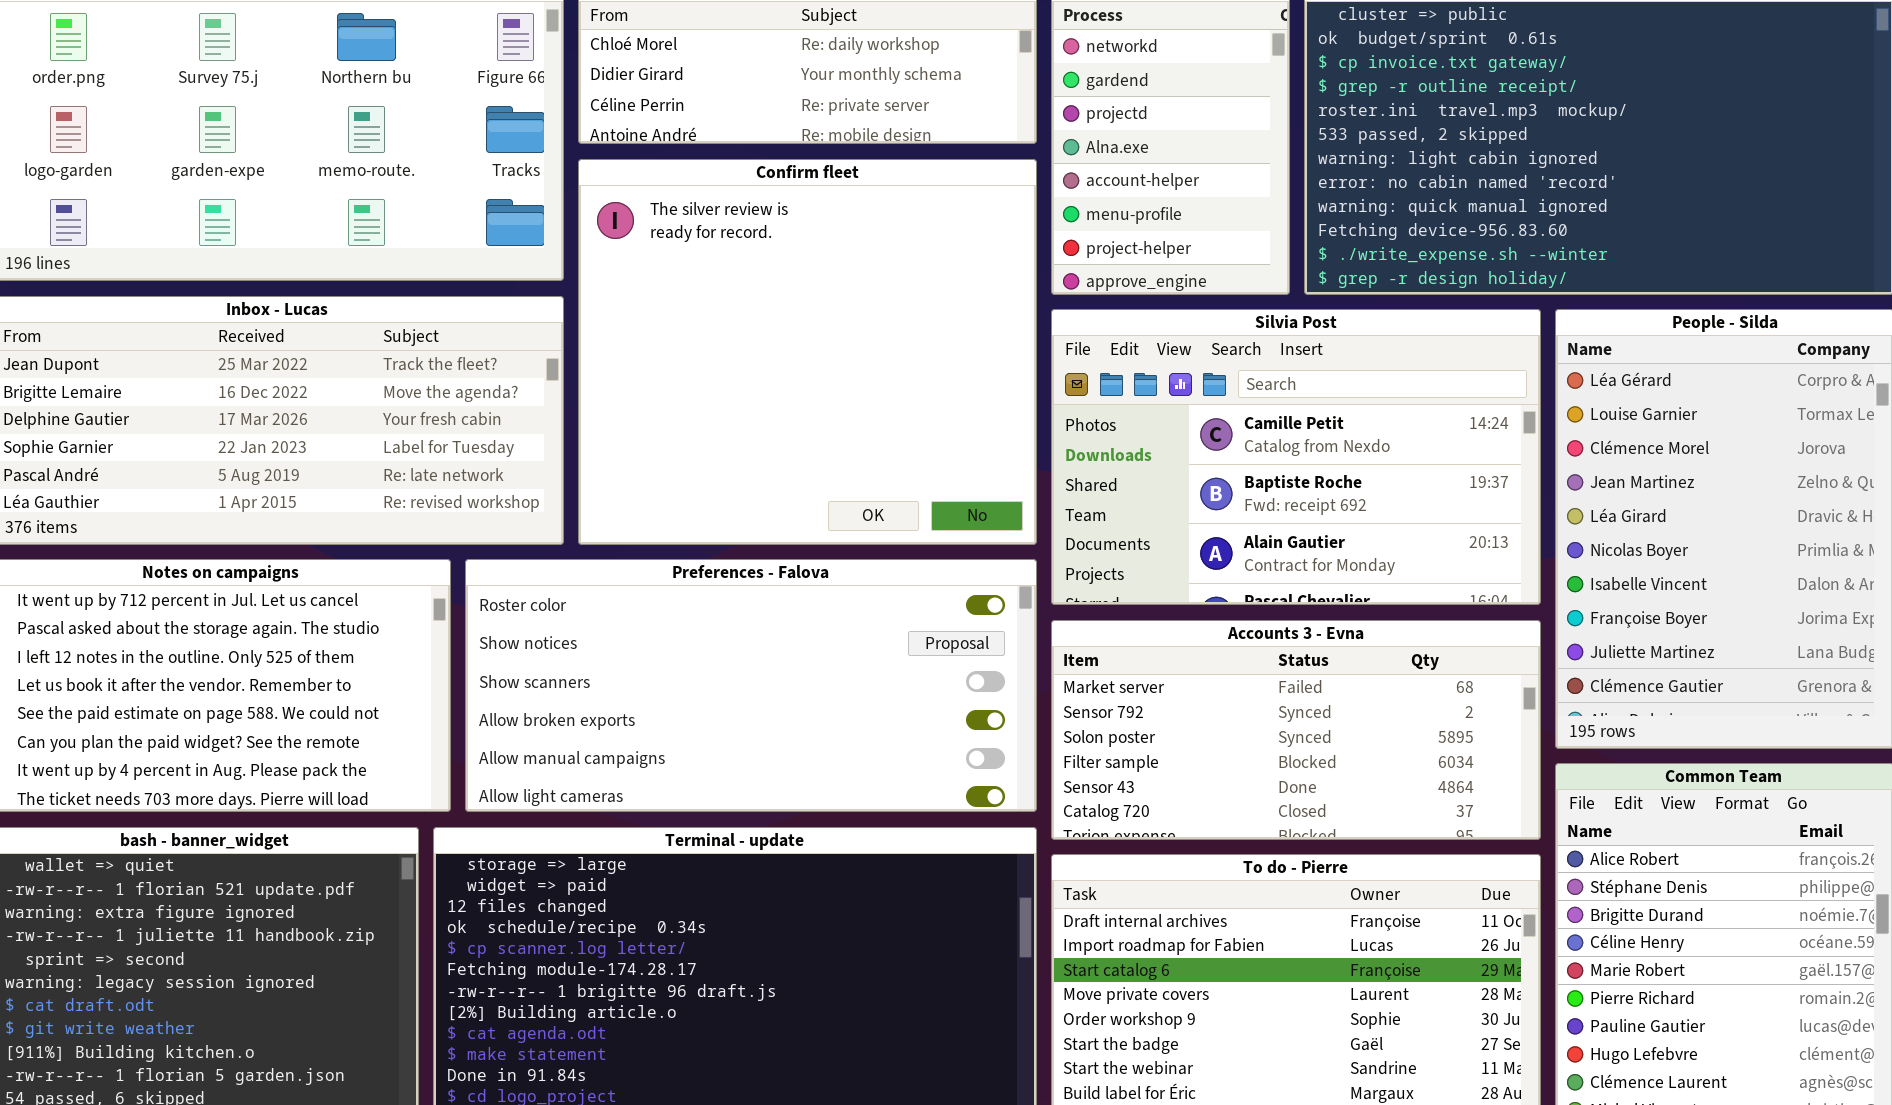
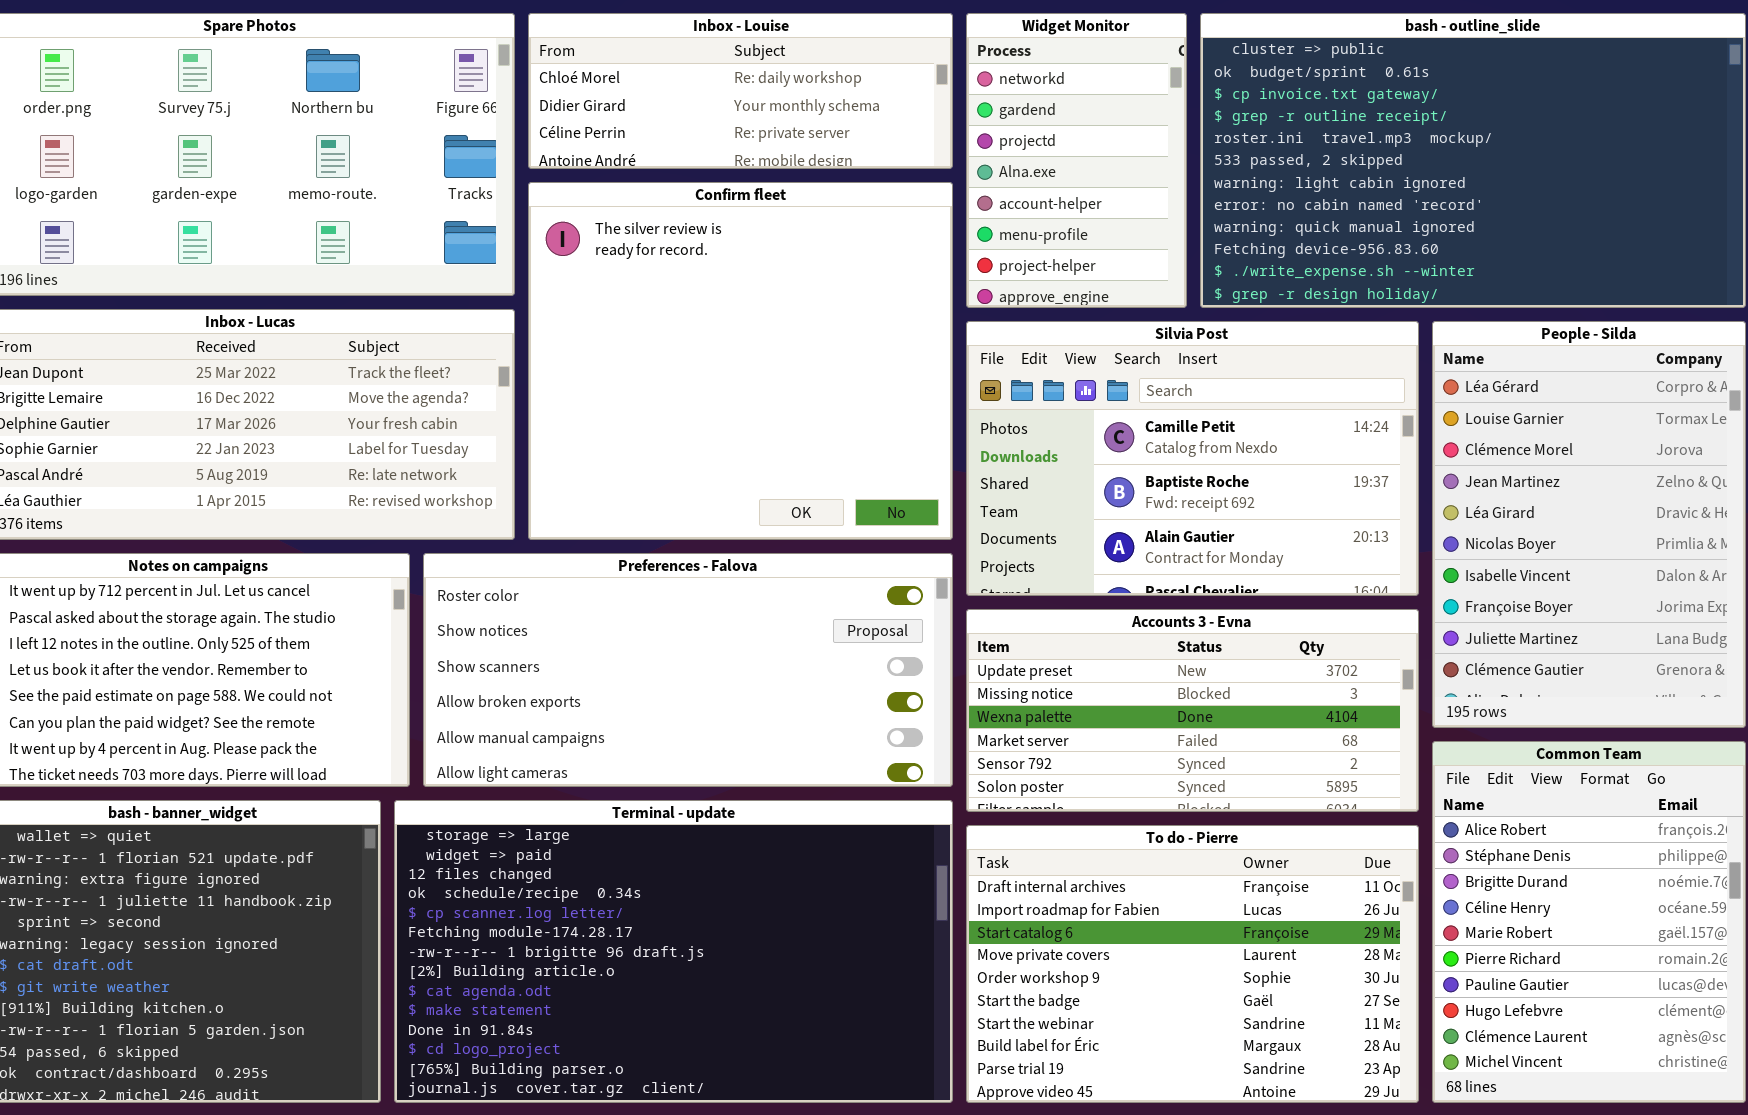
Accounts 3 - Evna: [1051,620,1541,840] -> [966,609,1419,812], scrolled up 3 rows

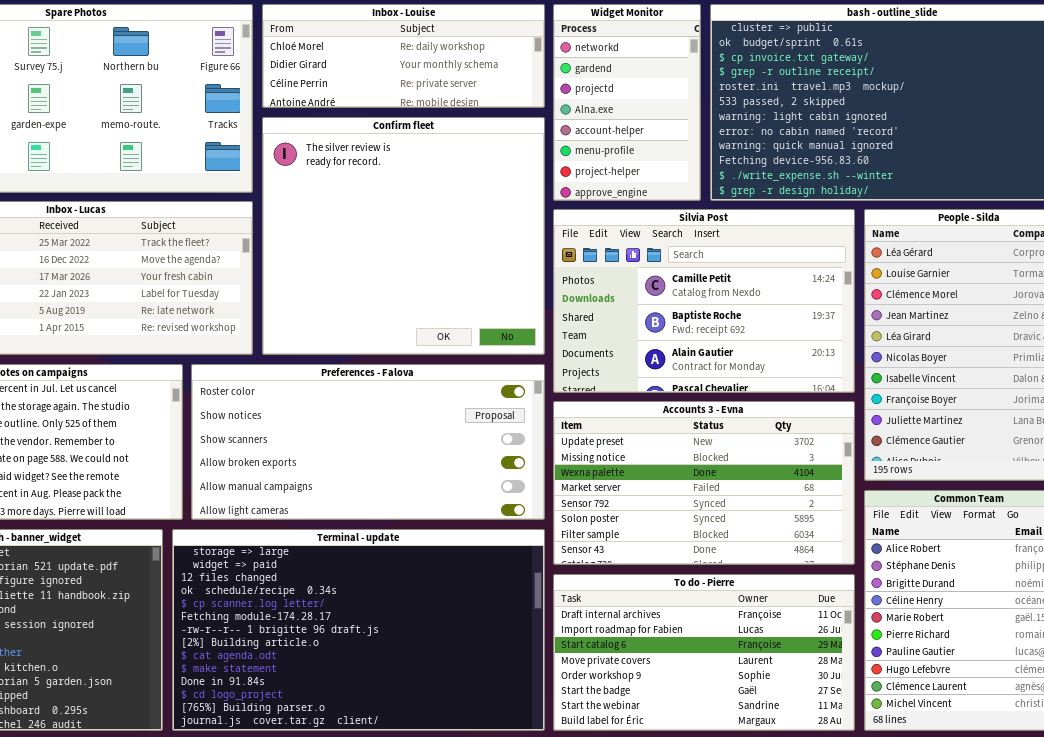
Accounts 3 - Evna: [966,609,1419,812] -> [553,401,855,565], resized
To do - Pierre: [966,825,1419,1103] -> [553,574,855,731], resized

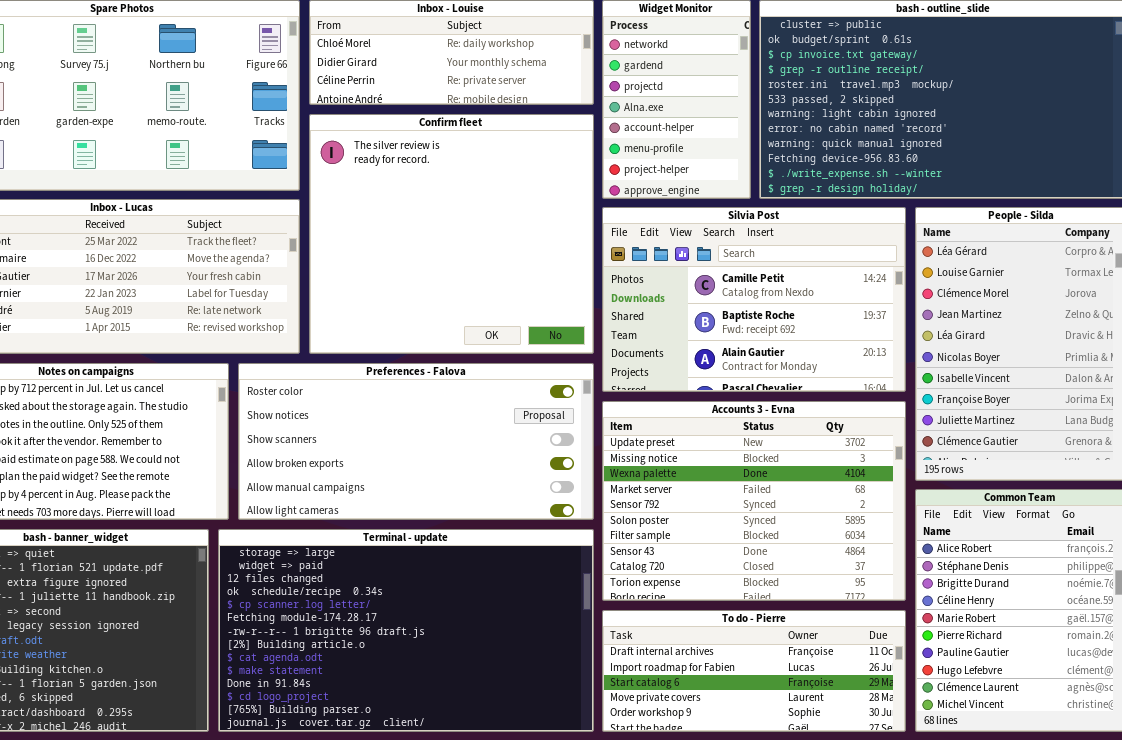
Accounts 3 - Evna: [553,401,855,565] -> [602,401,906,601], resized
To do - Pierre: [553,574,855,731] -> [602,610,906,732], resized

